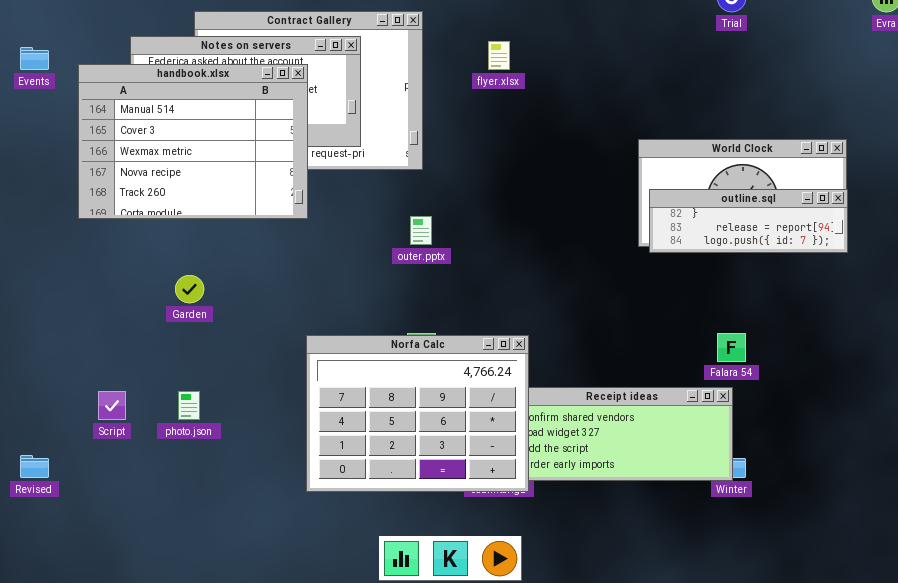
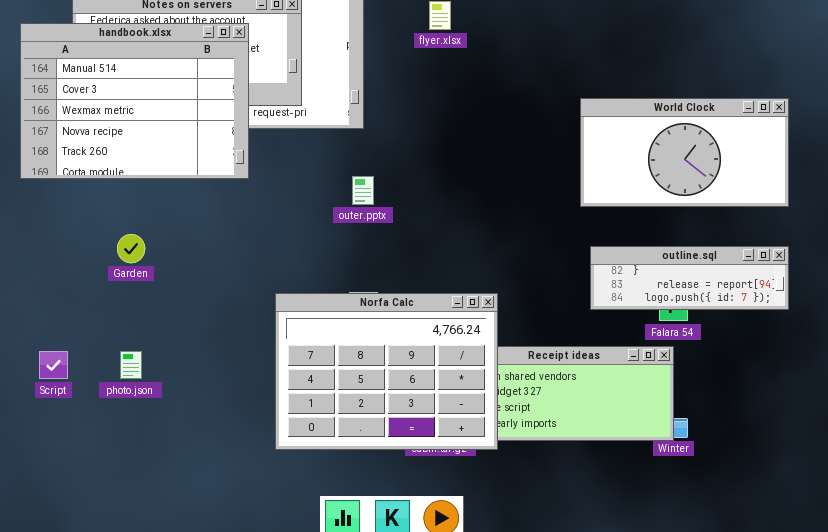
outline.sql: [649,189,848,253] -> [590,246,789,310], moved
Norfa Calc: [306,335,529,492] -> [275,293,498,450], moved

